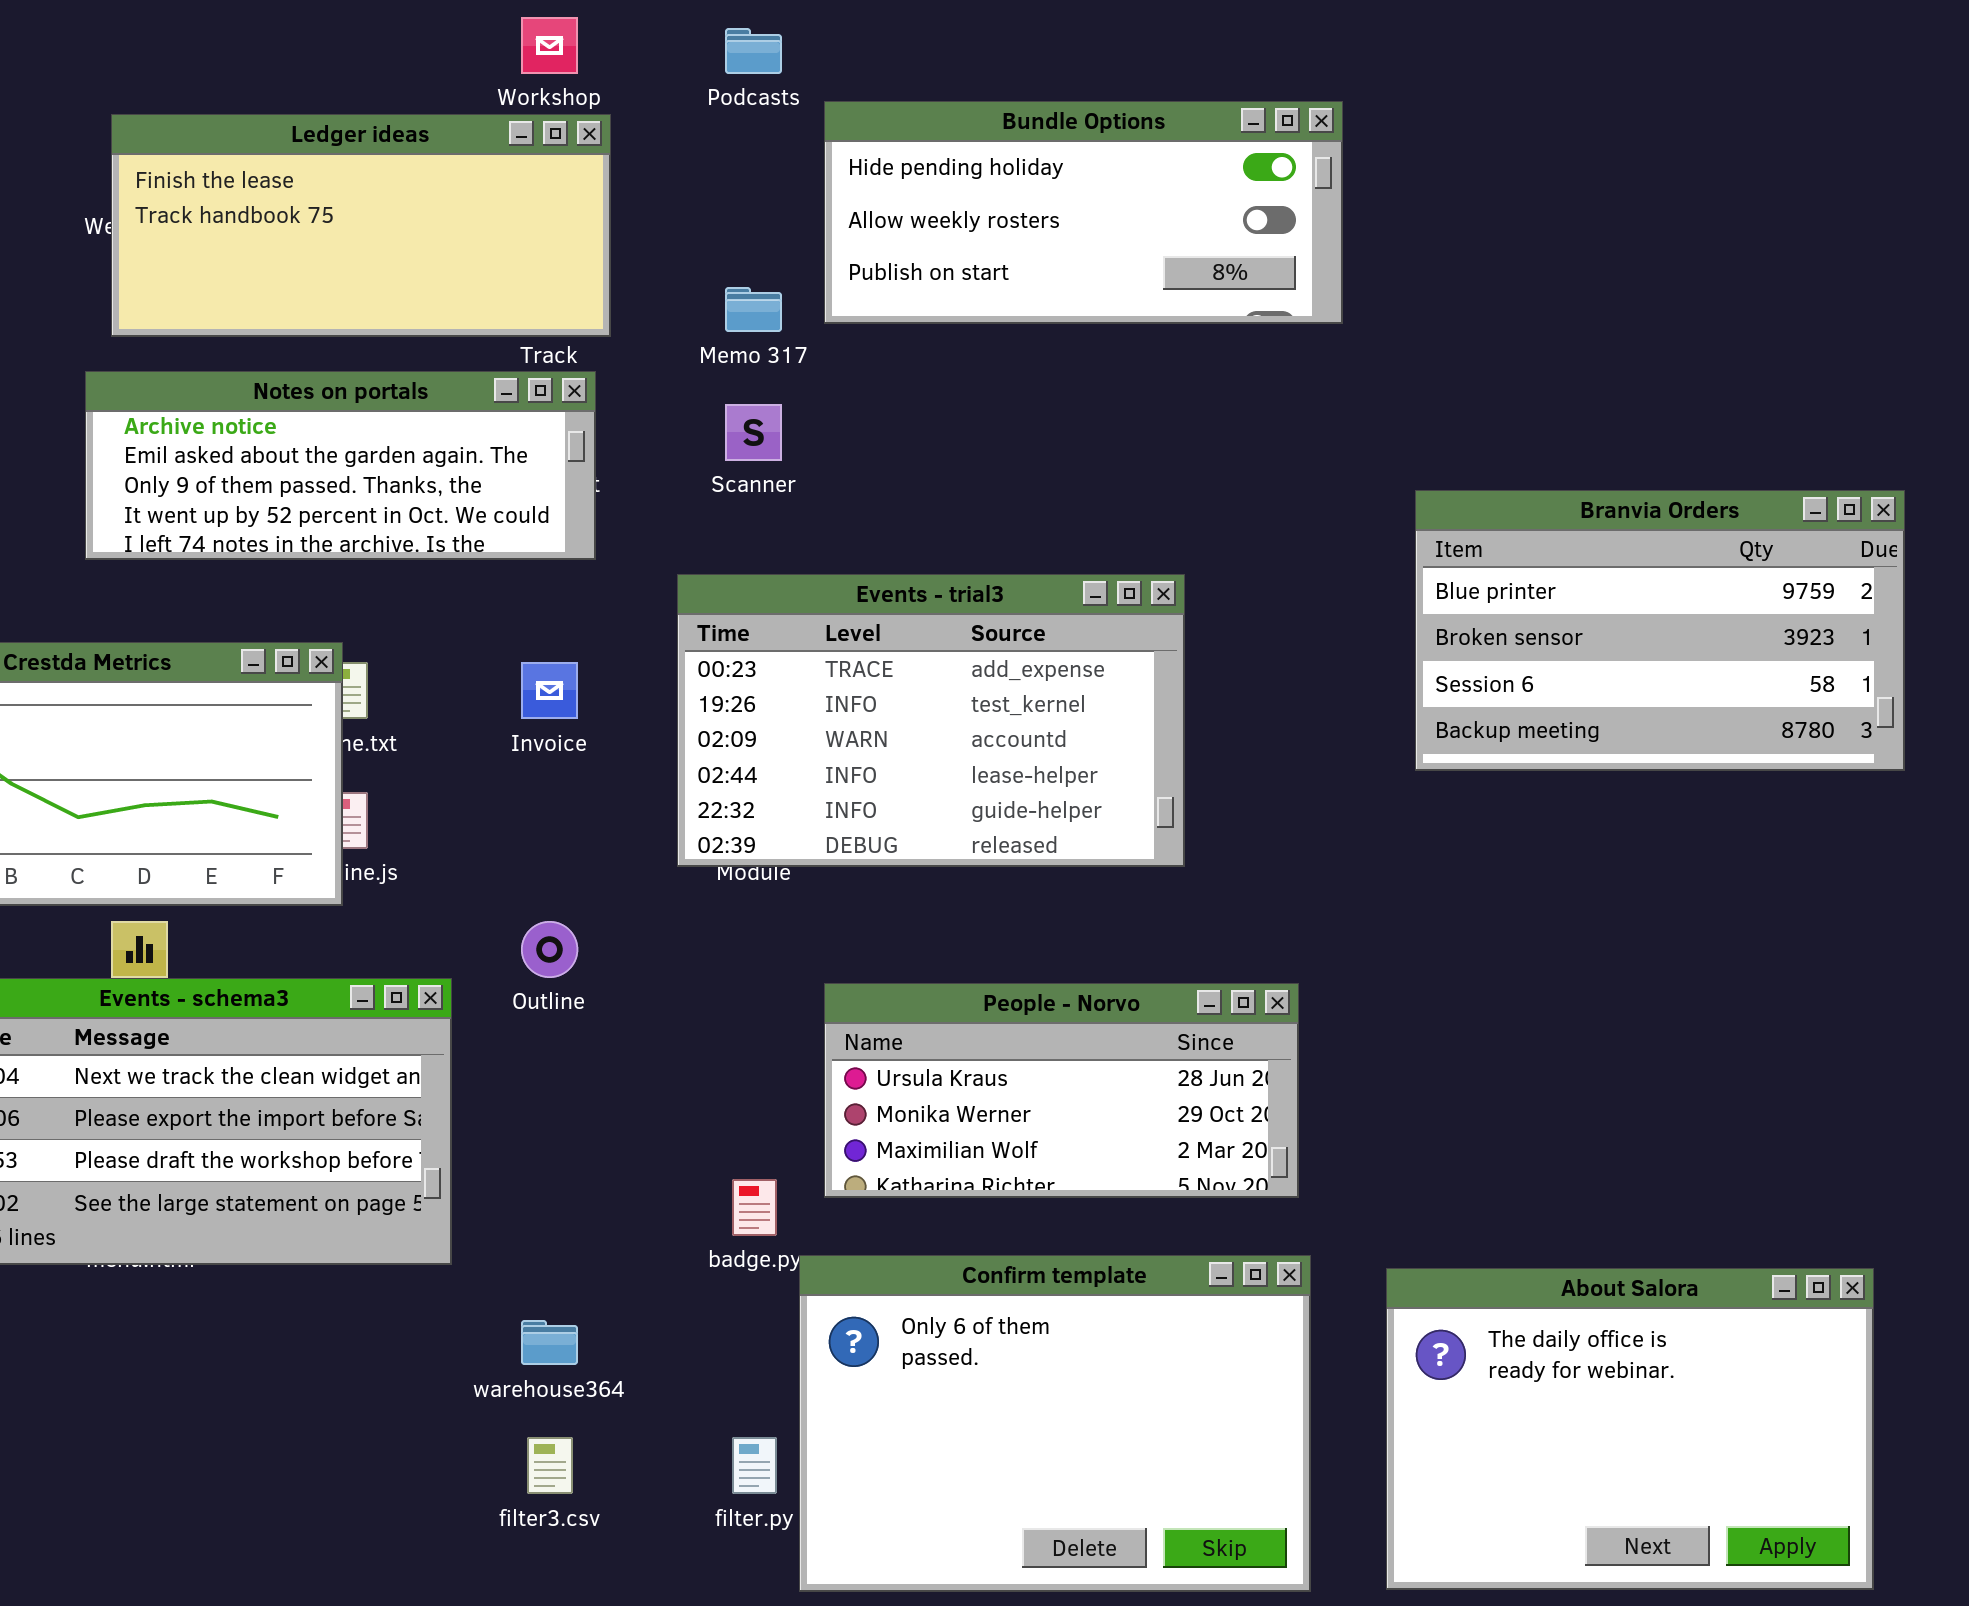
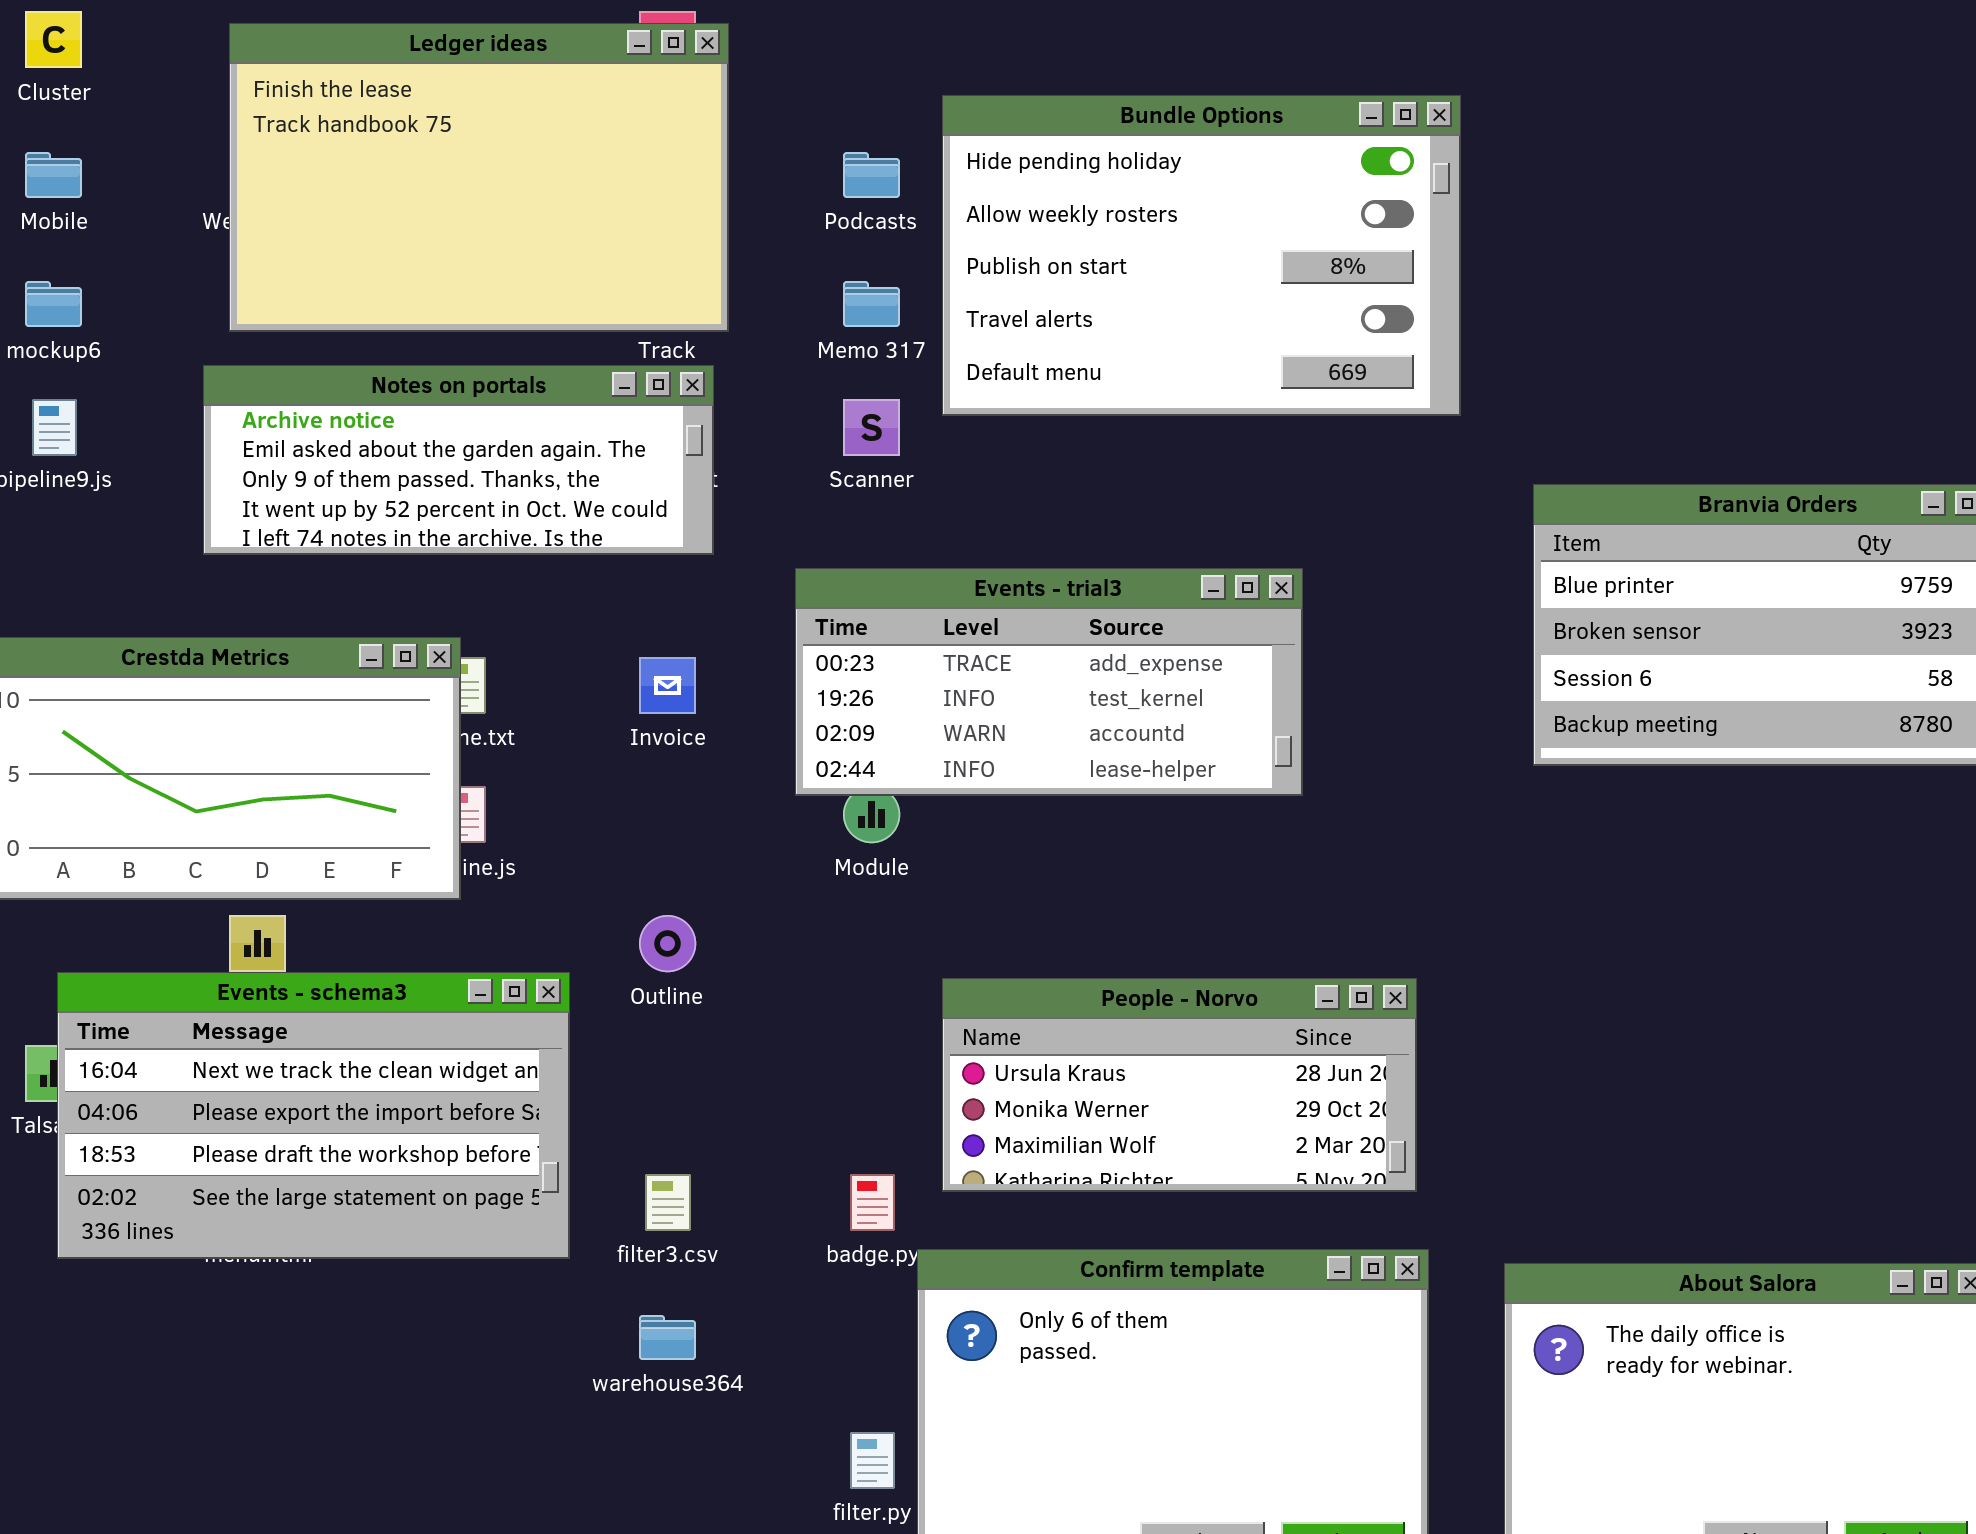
Podcasts: [725,28,782,74] -> [843,152,900,198], moved
Bundle Options: [824,101,1343,324] -> [942,95,1461,416], resized
Ledger ideas: [111,114,611,337] -> [229,23,729,332], resized
Events - trial3: [677,574,1185,867] -> [795,568,1303,796], resized
filter3.csv: [527,1437,573,1494] -> [645,1174,691,1231], moved

